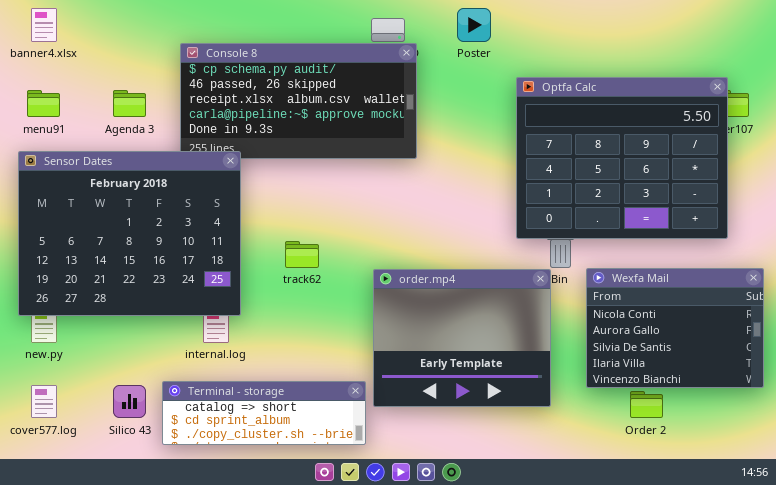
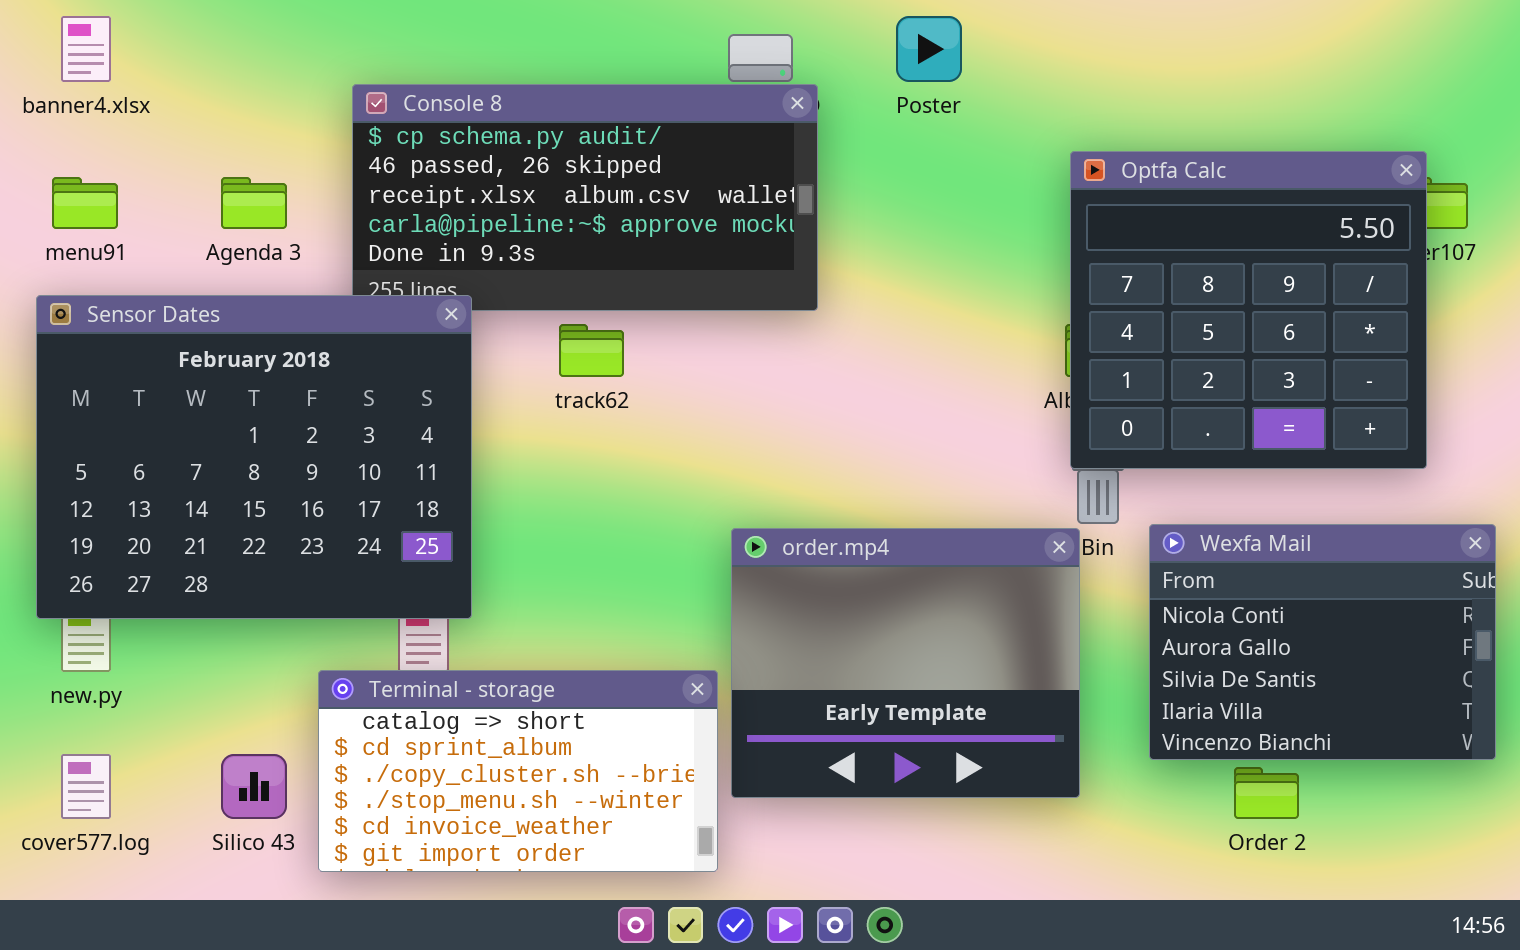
Optfa Calc: [516,77,728,239] -> [1070,151,1427,469], resized
track62: [285,241,319,268] -> [559,324,624,377], moved
Terminal - storage: [162,381,366,445] -> [318,670,718,872], resized

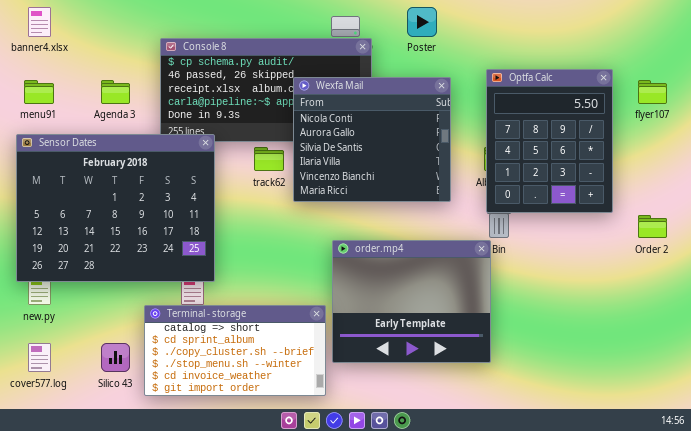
Optfa Calc: [1070,151,1427,469] -> [486,69,613,213], resized
Wexfa Mail: [1149,524,1496,760] -> [293,77,451,202], moved, resized
Order 2: [1234,767,1299,819] -> [638,215,667,238], moved

